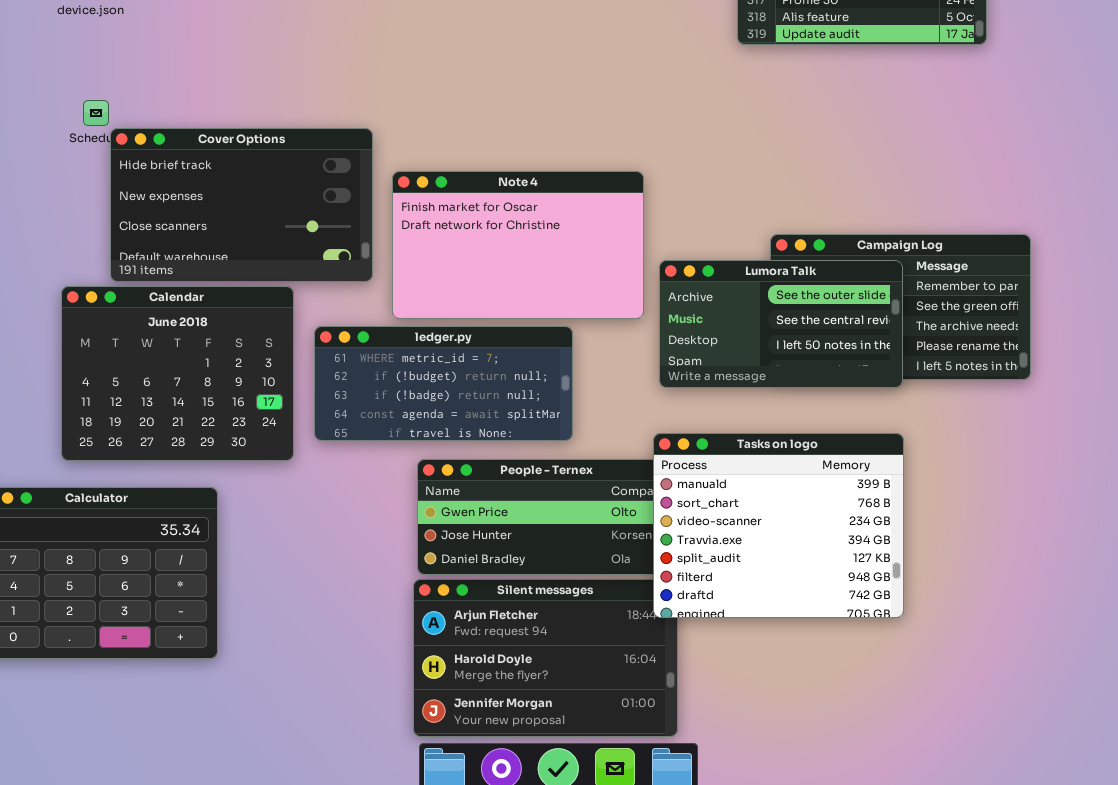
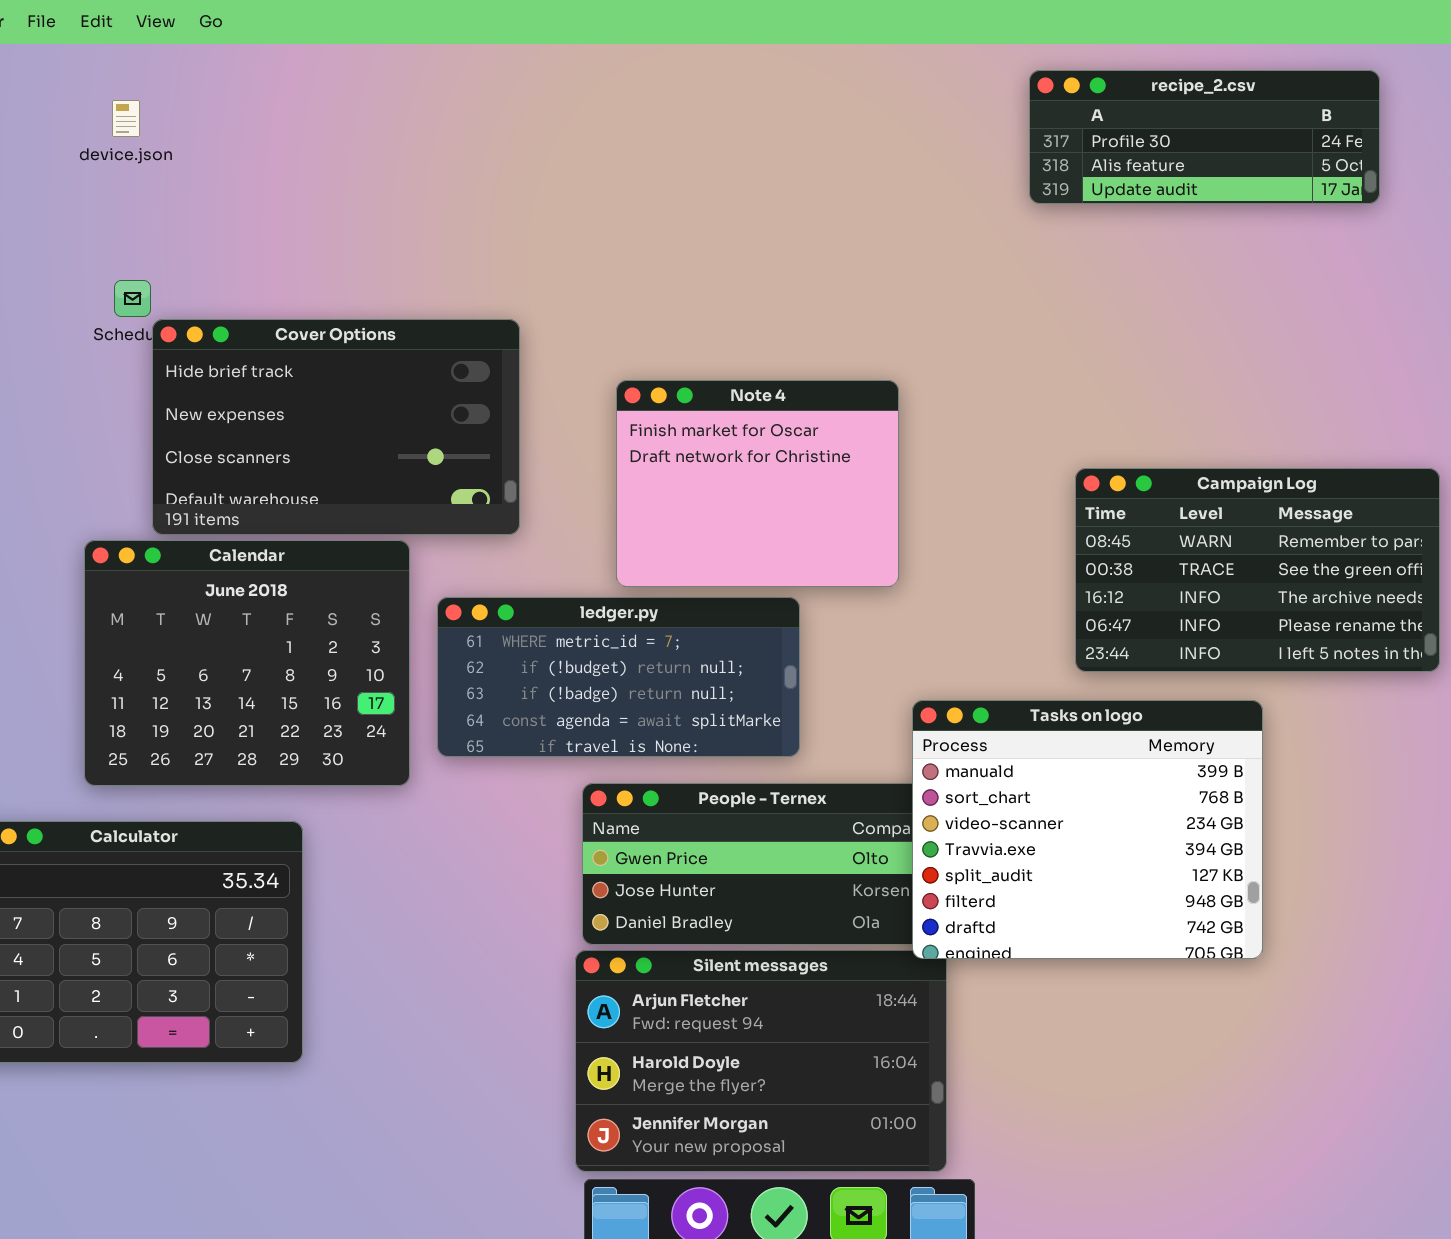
Note 4: [392,171,644,319] -> [616,380,899,587], resized
Lumora Talk: [659,260,903,388] -> none, closed
Tasks on logo: [653,433,904,618] -> [912,700,1263,959], moved

